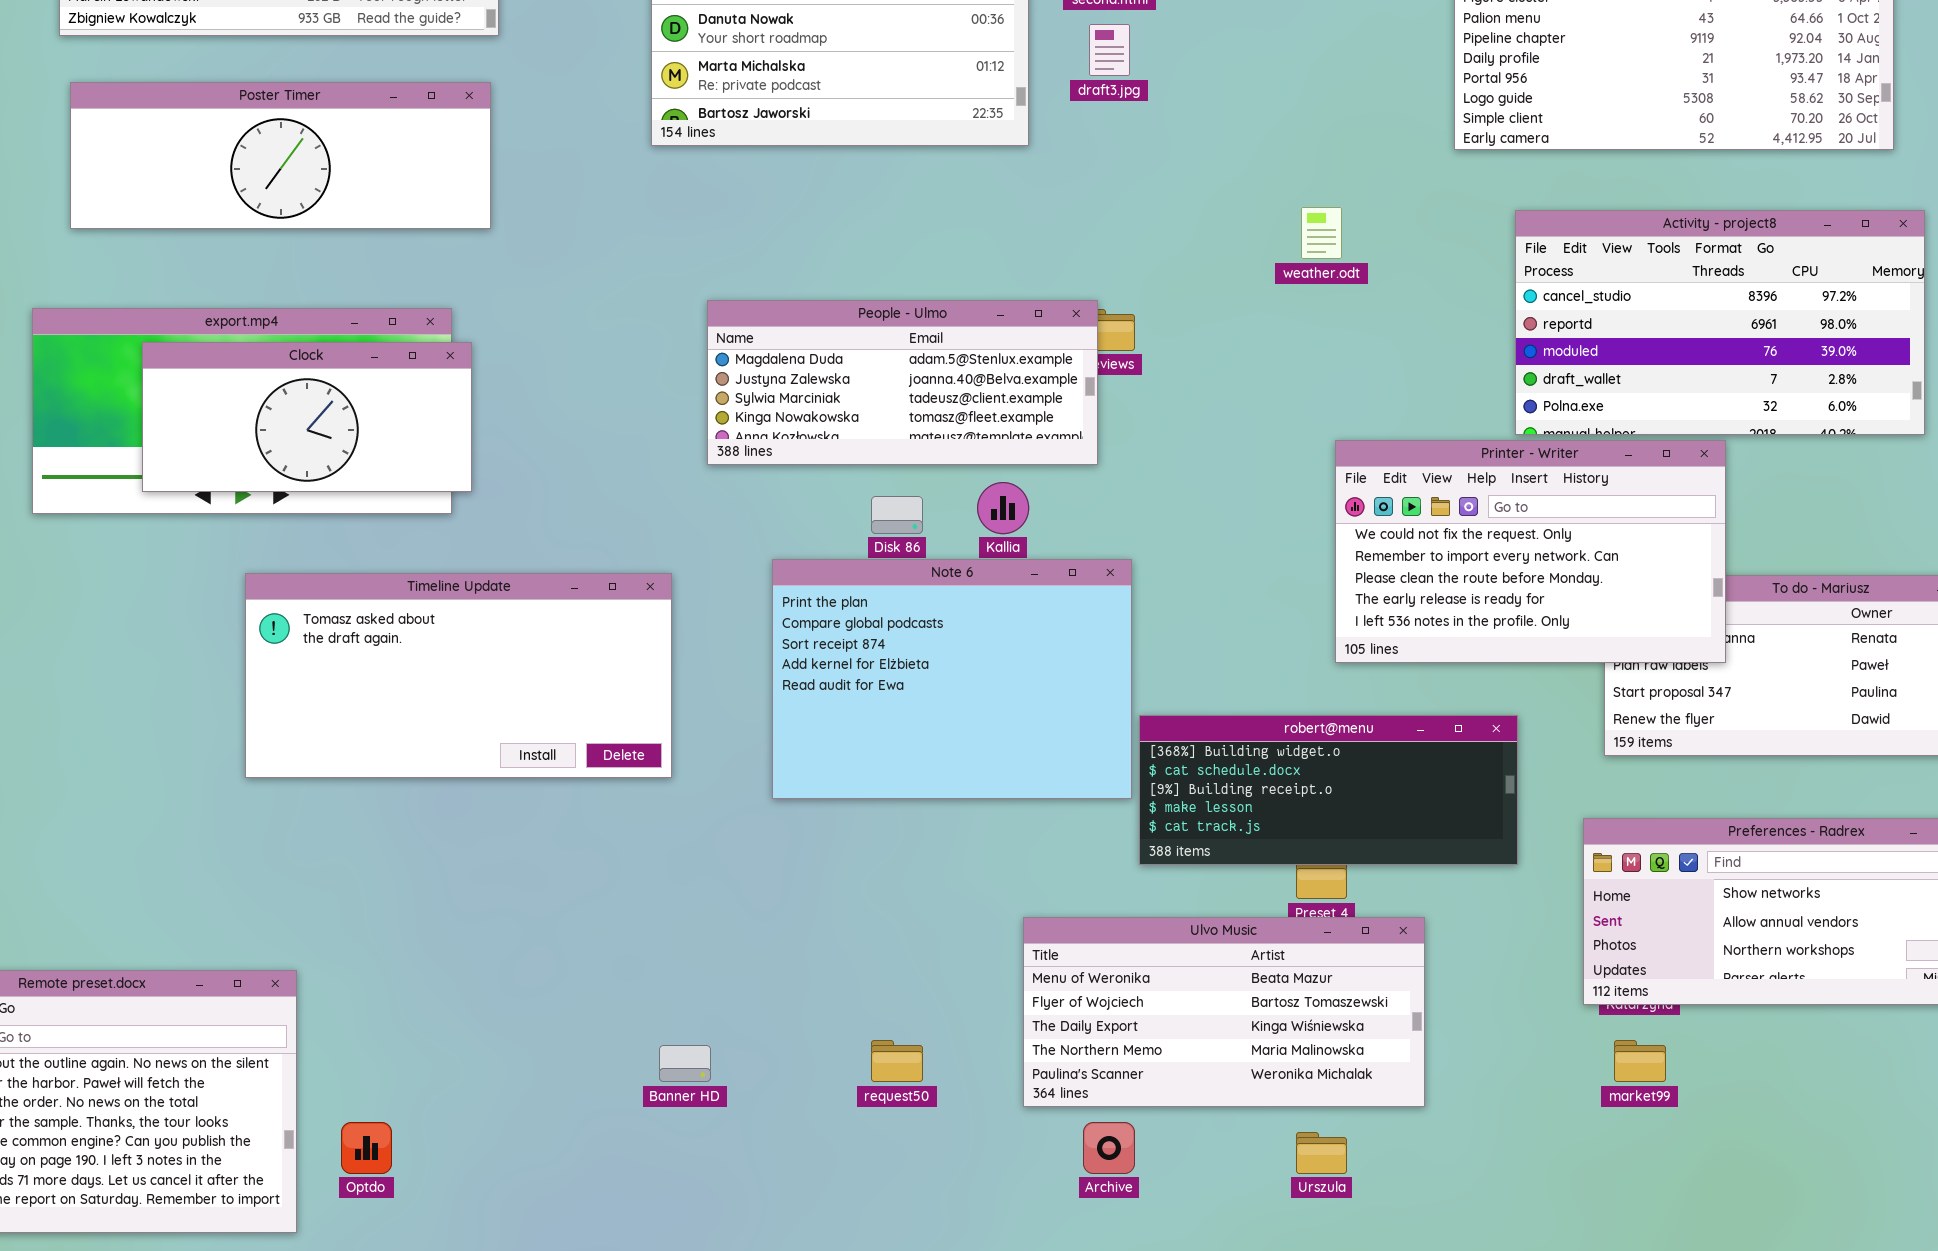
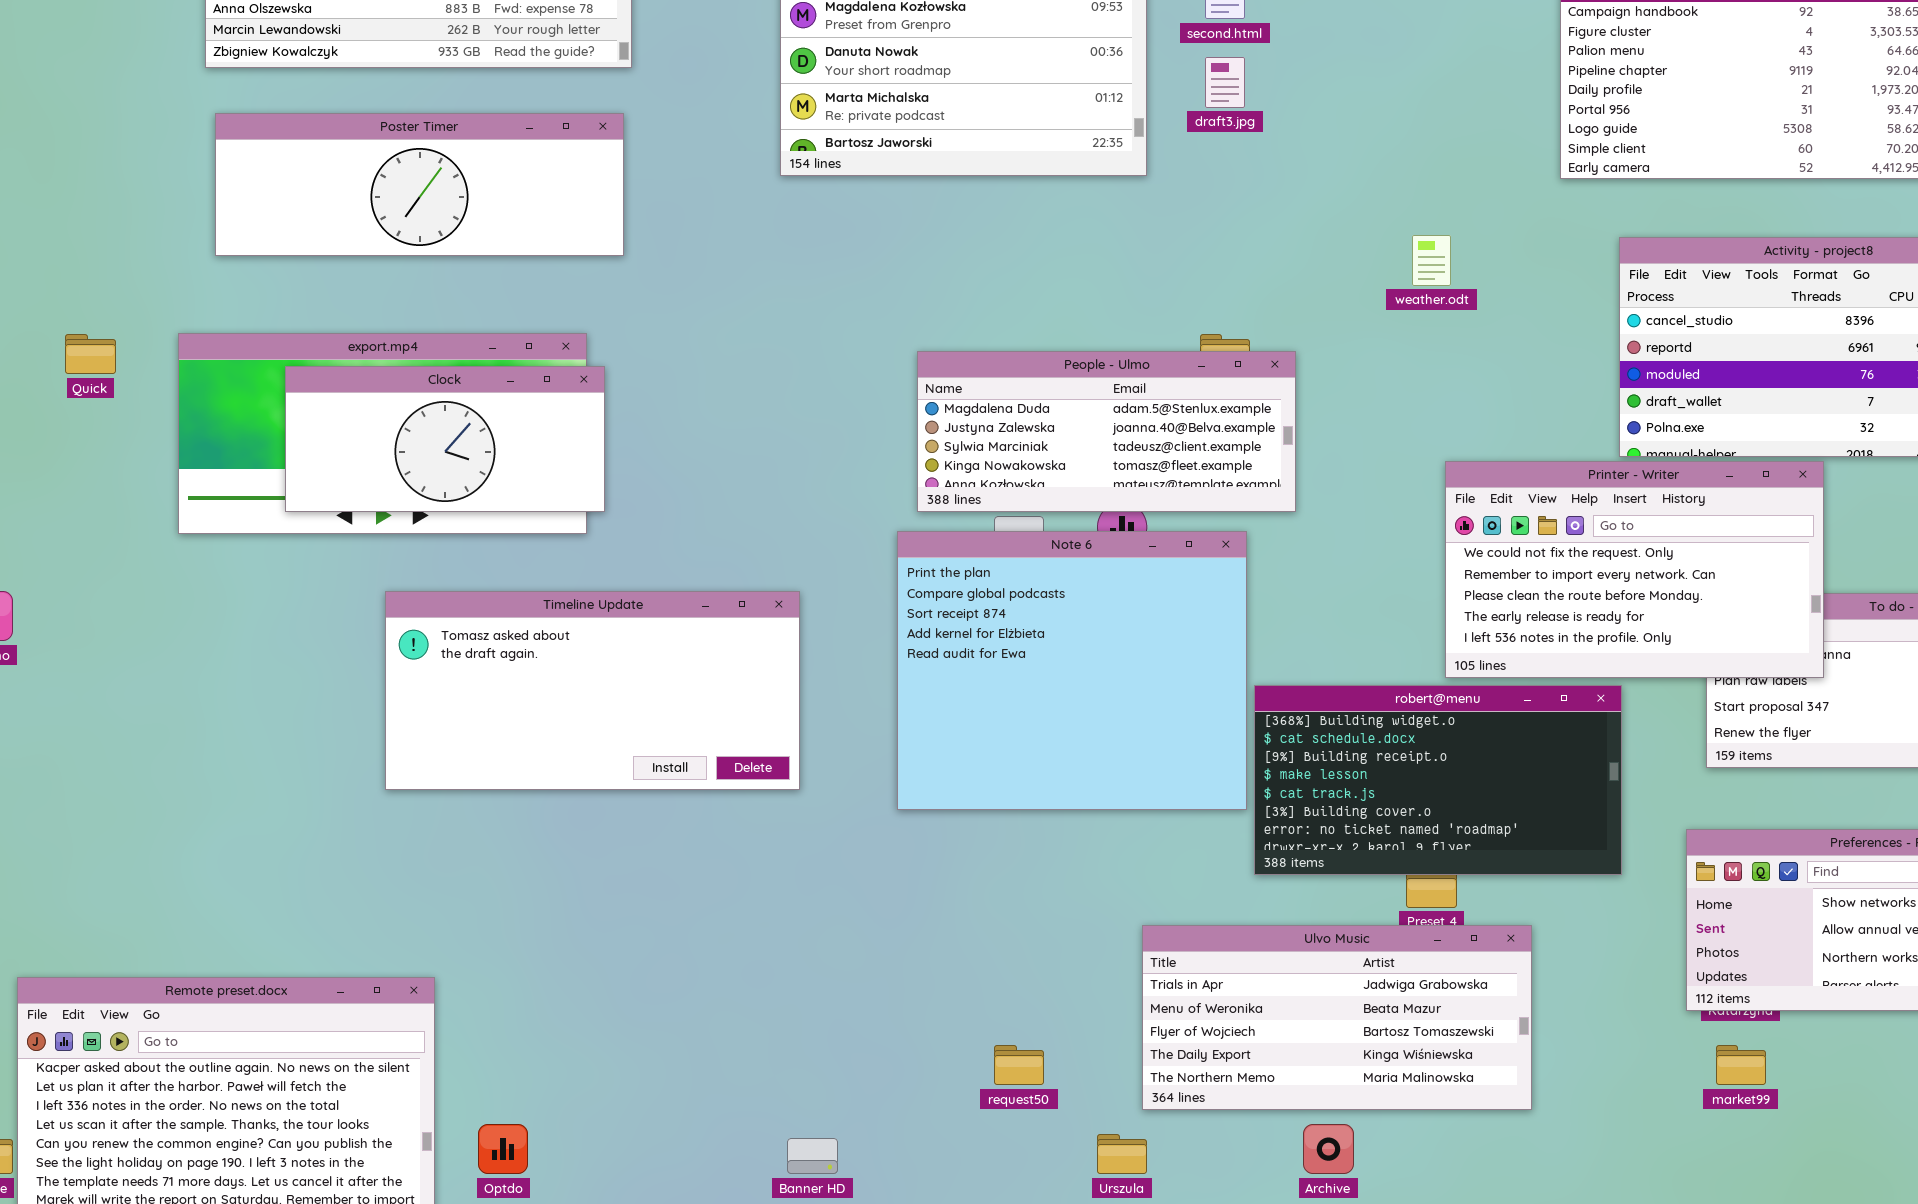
People - Ulmo: [707,300,1098,465] -> [917,351,1296,512], moved
Note 6: [772,559,1132,799] -> [897,531,1247,810], resized
robert@menu: [1139,715,1518,865] -> [1254,685,1622,875], resized
Ulvo Music: [1023,917,1425,1107] -> [1142,925,1532,1110], scrolled up 1 row
Banner HD: [659,1045,711,1082] -> [787,1138,838,1174], moved
Archive: [1083,1122,1135,1174] -> [1303,1124,1354,1174], moved
Urszula: [1296,1132,1347,1174] -> [1097,1134,1147,1174], moved

